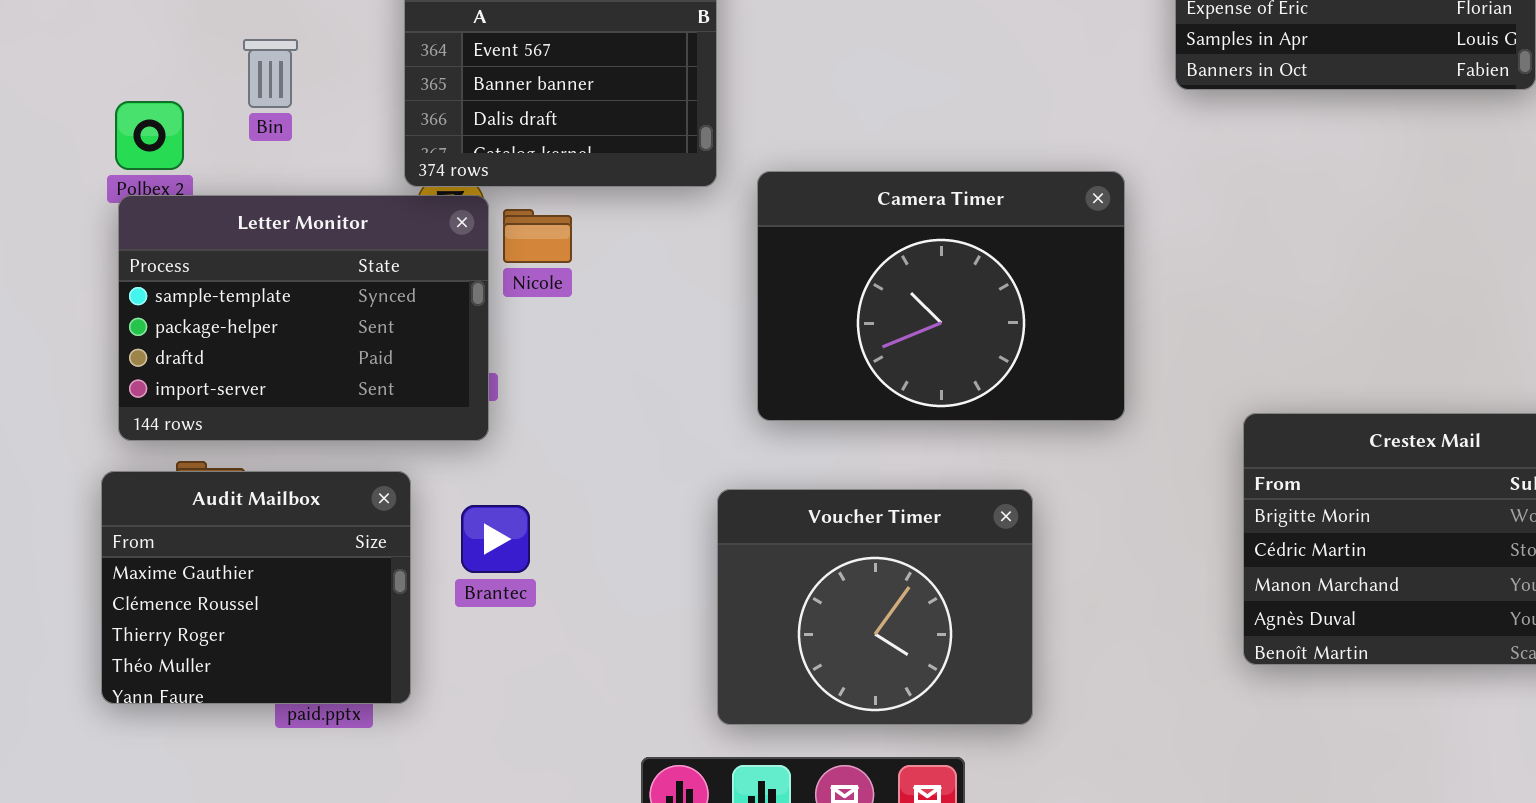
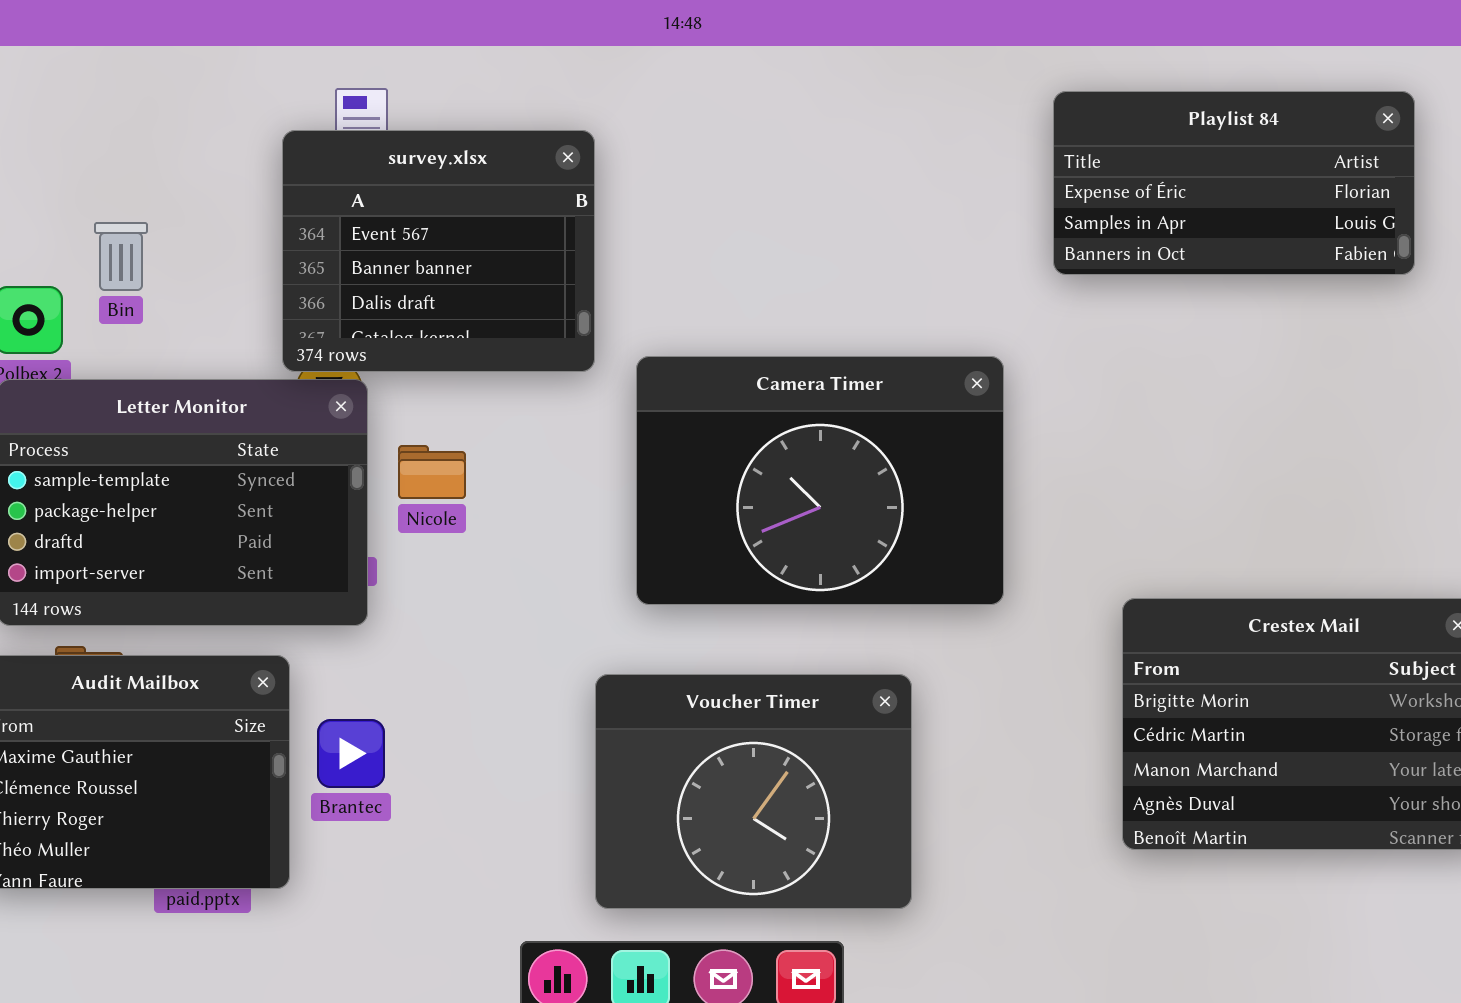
Bin: [243,39,298,108] -> [94,222,148,291], moved
Nicole: [503,209,572,263] -> [398,445,466,499], moved
Brantec: [461,505,530,573] -> [317,719,385,788], moved

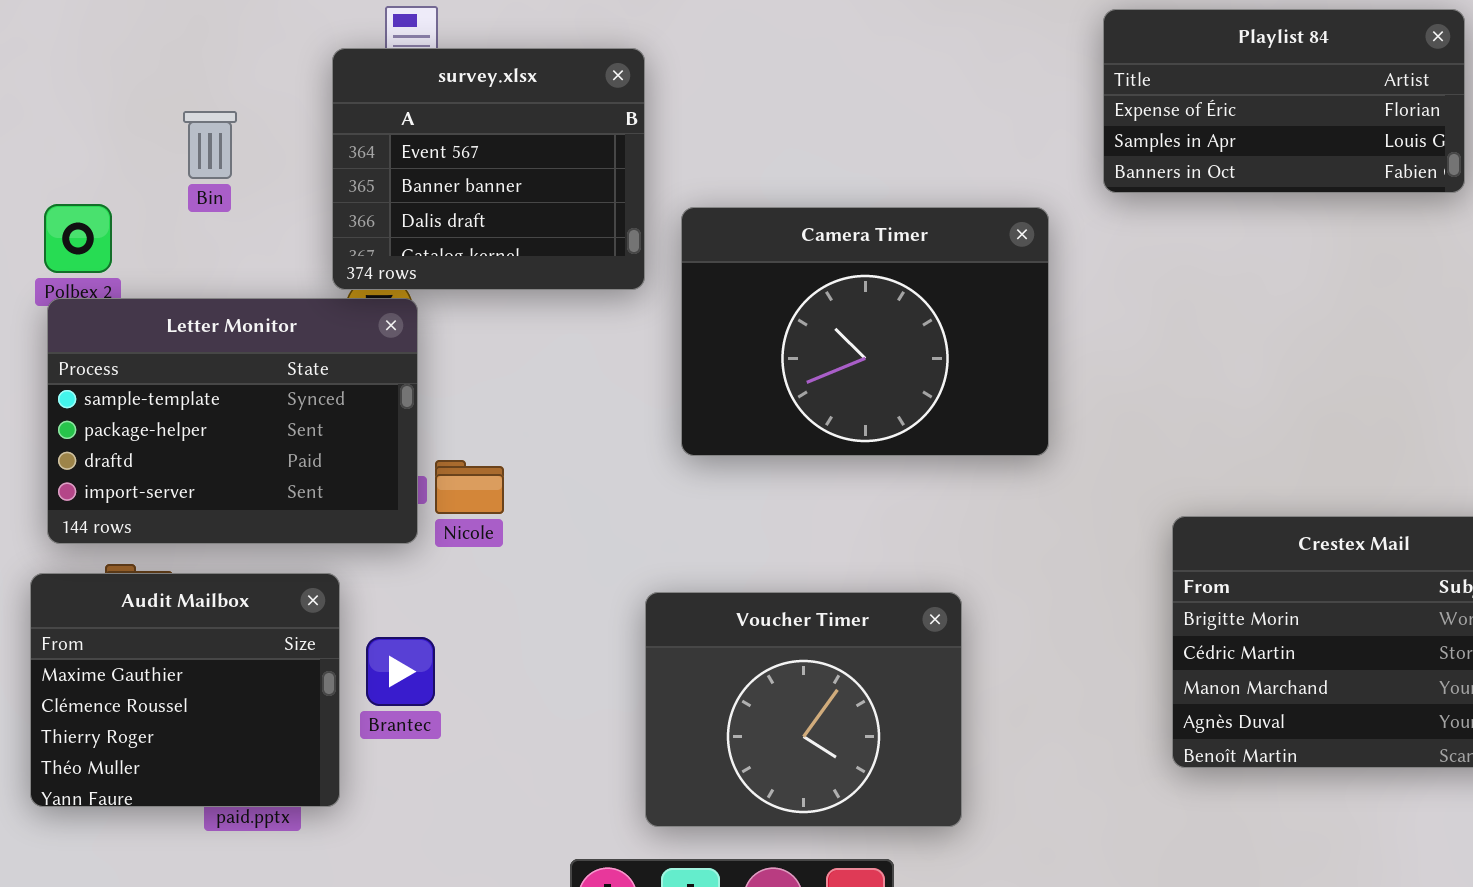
Bin: [94,222,148,291] -> [183,111,237,179], moved
Camera Timer: [636,356,1004,605] -> [681,207,1049,456], moved
Nicole: [398,445,466,499] -> [435,460,504,514], moved

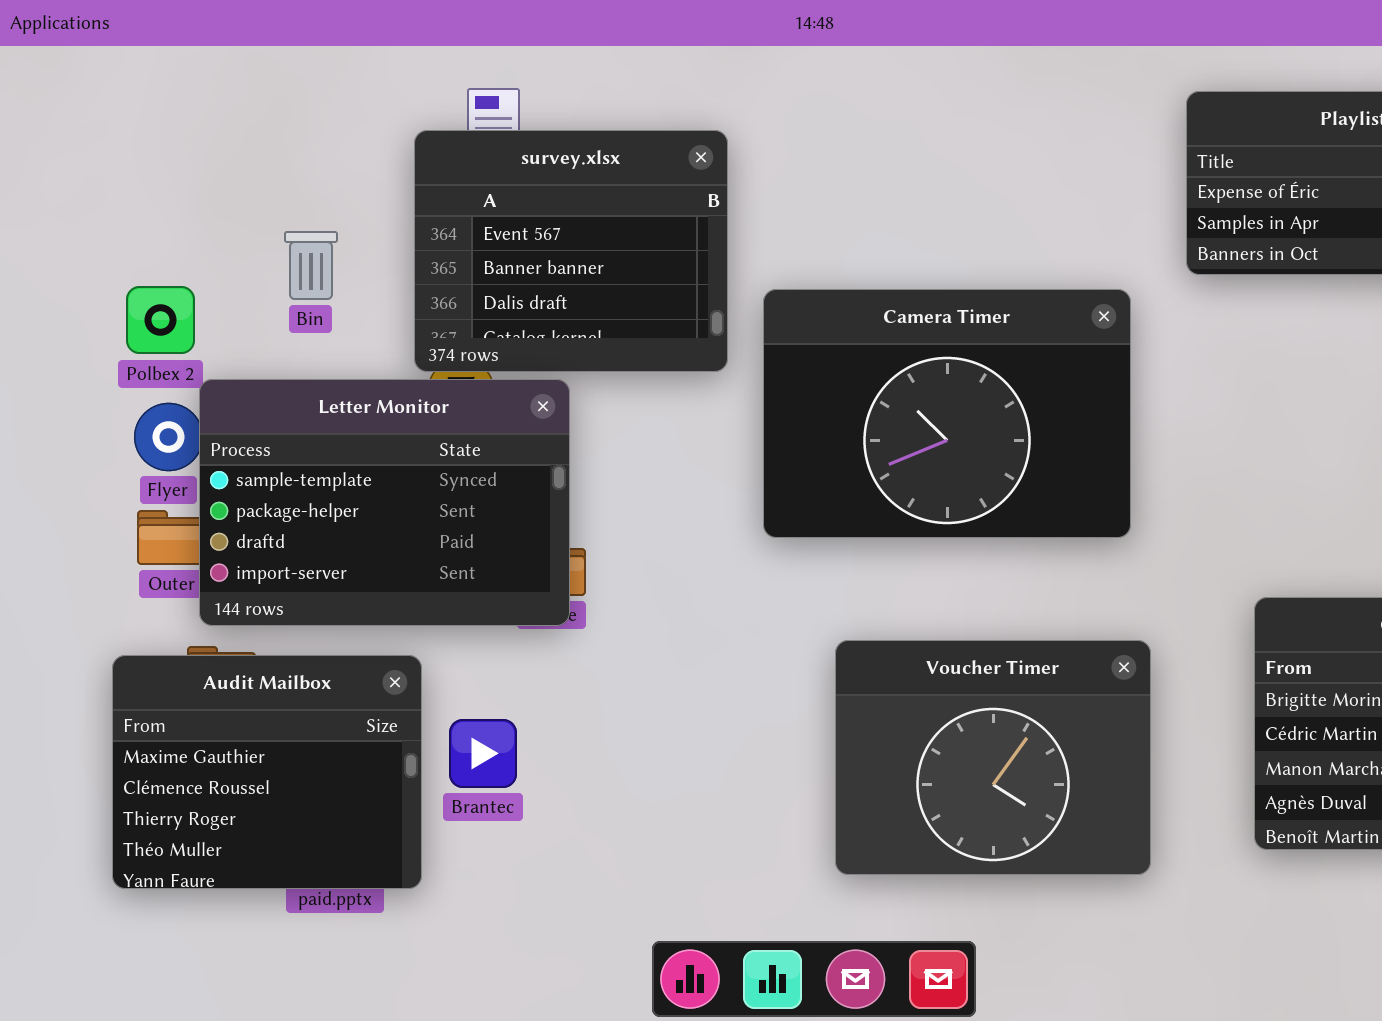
Bin: [183,111,237,179] -> [284,231,338,300], moved
Letter Monitor: [47,298,418,544] -> [199,379,570,626], moved
Voucher Timer: [645,592,962,827] -> [835,640,1151,875], moved

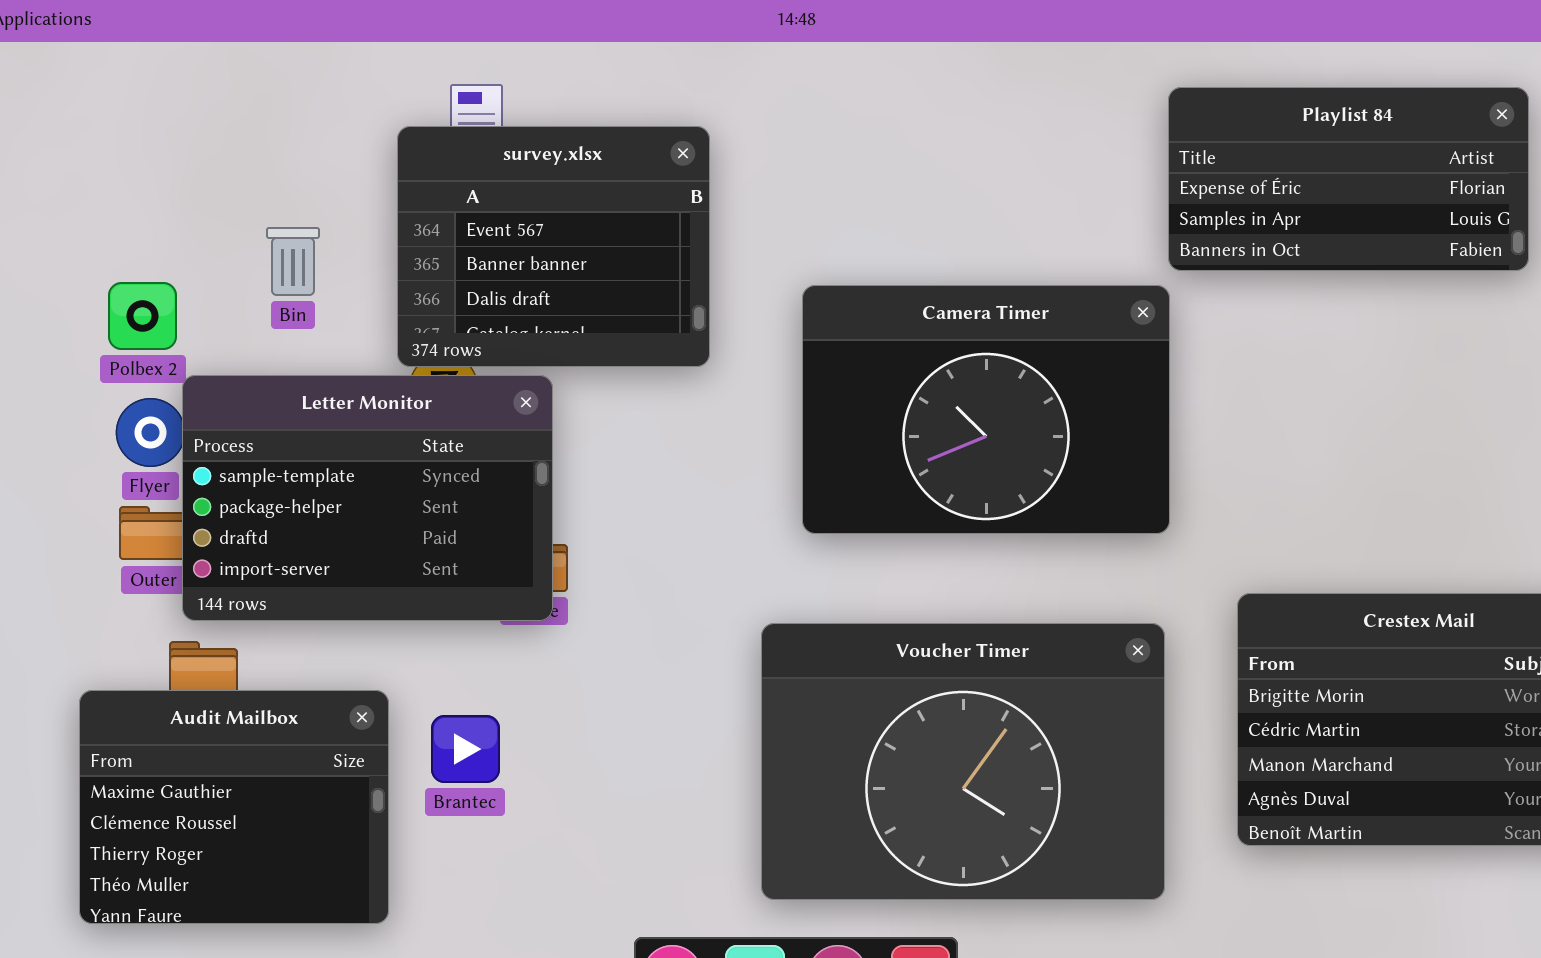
Camera Timer: [763,289,1131,538] -> [802,285,1170,534], moved
Voucher Timer: [835,640,1151,875] -> [761,623,1165,900], moved, resized
Audit Mailbox: [112,655,422,889] -> [79,690,389,924], moved

